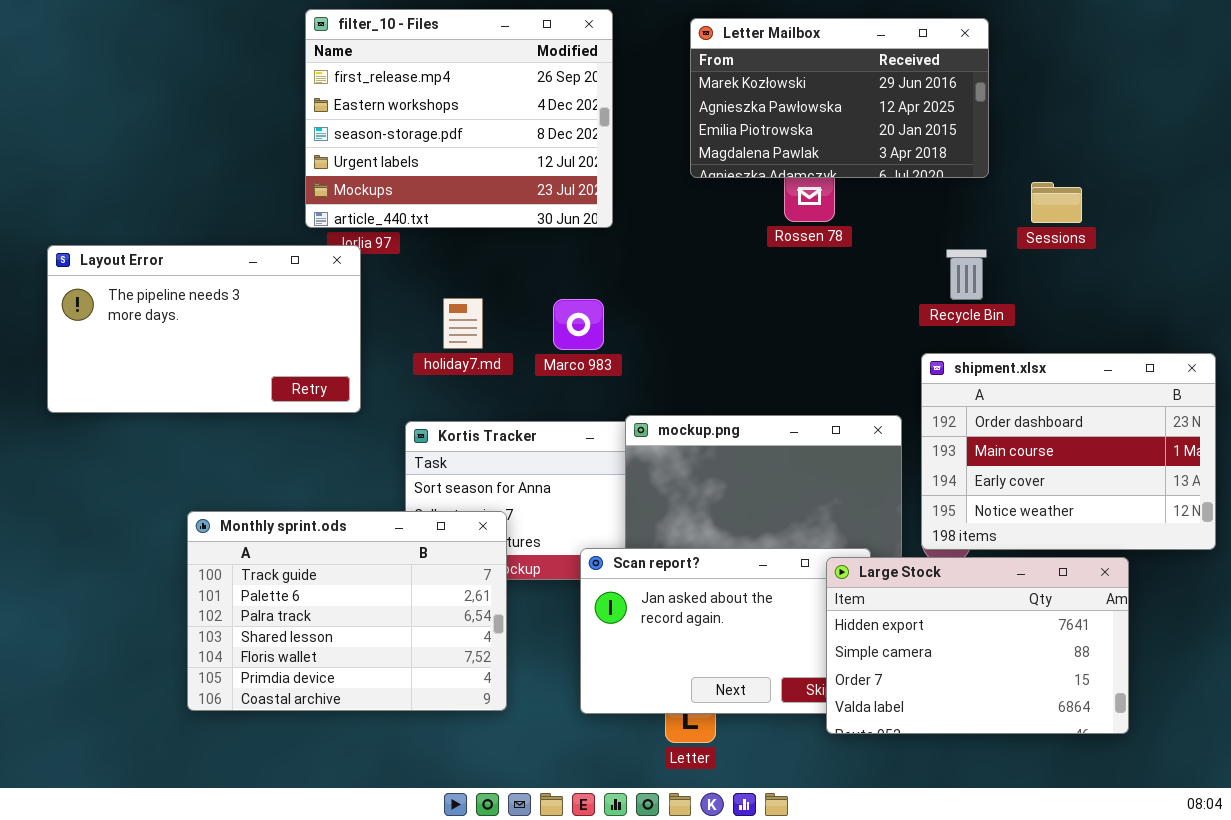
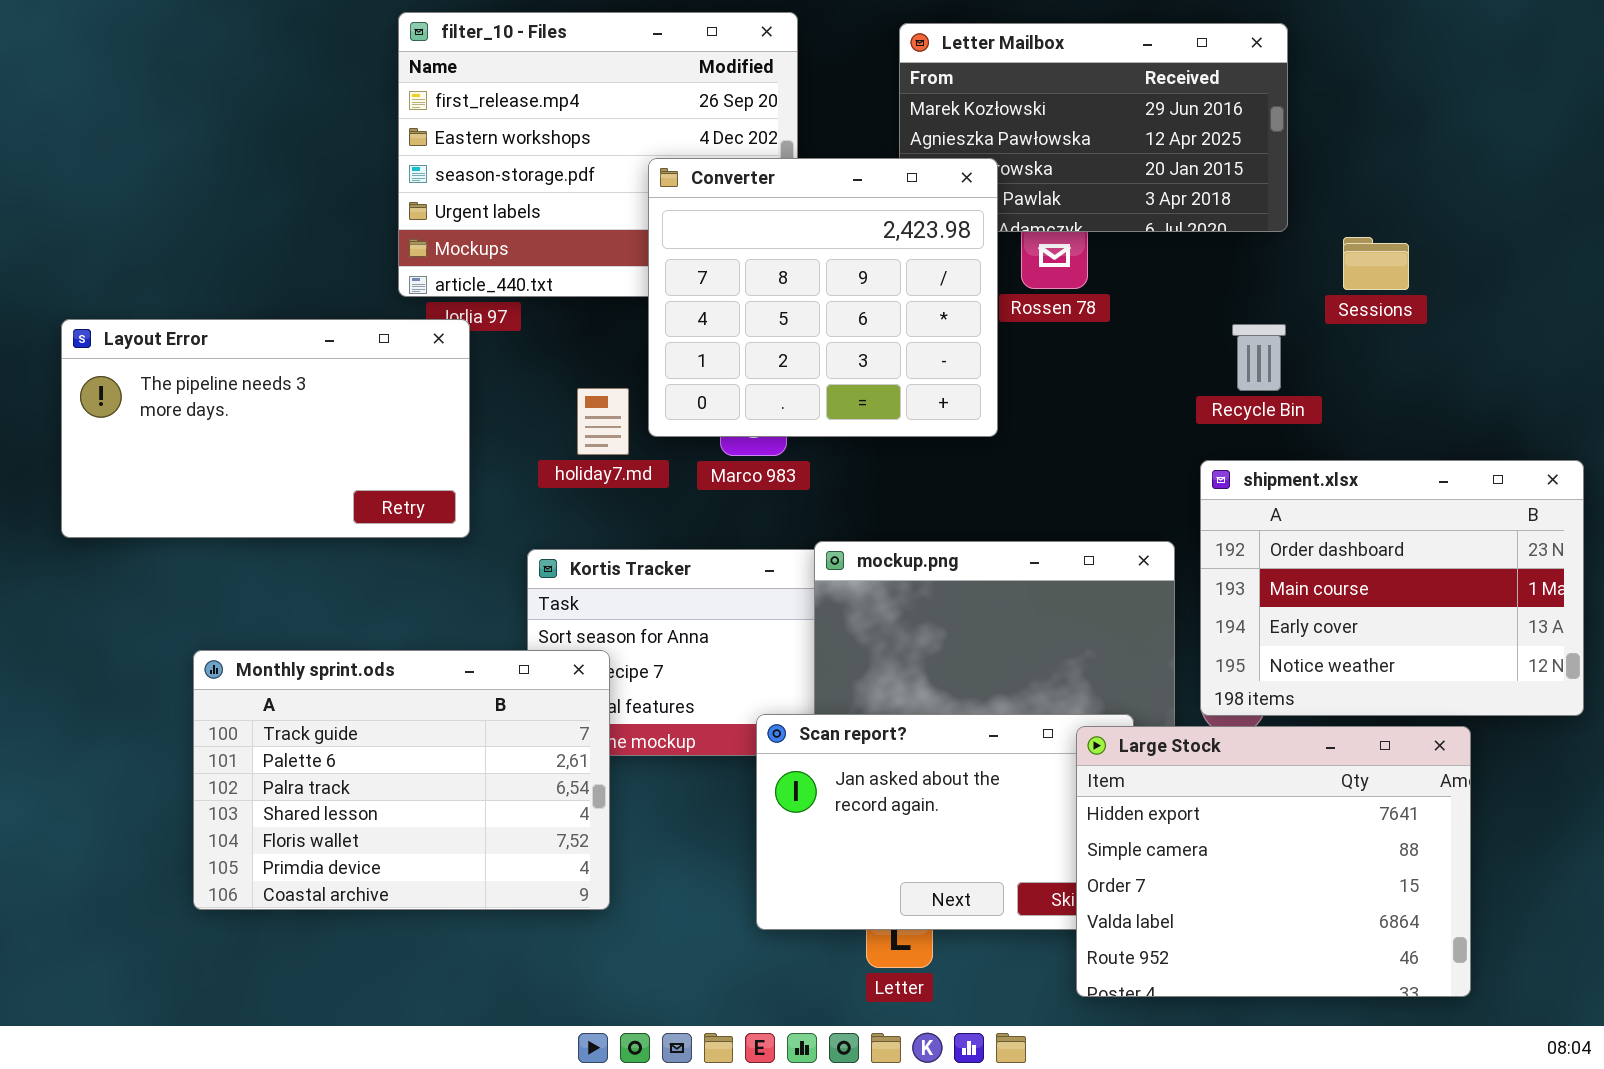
Converter: none -> [648,158,998,437], opened
Monthly sprint.ods: [187,511,507,711] -> [193,650,610,910], moved
Large Stock: [826,557,1129,734] -> [1076,726,1471,997], resized

